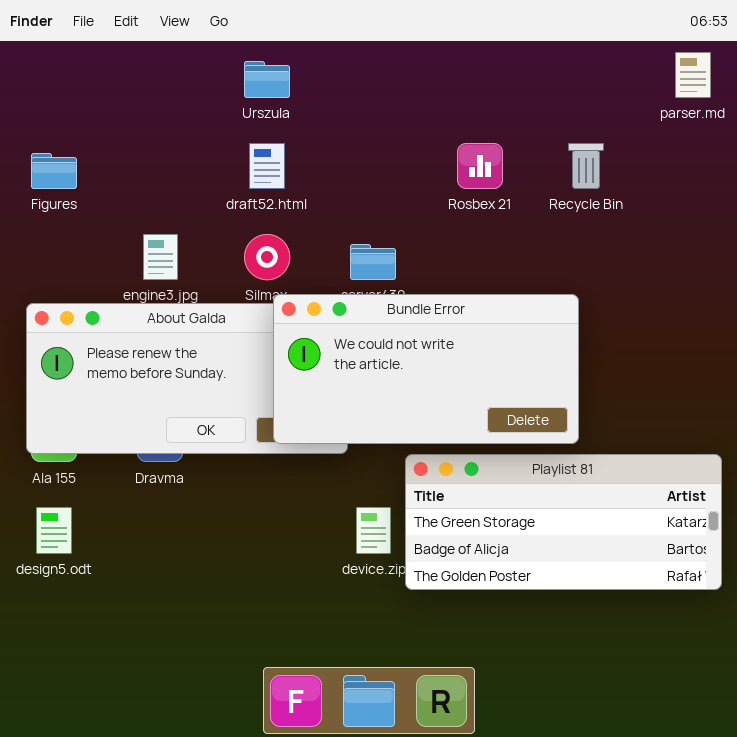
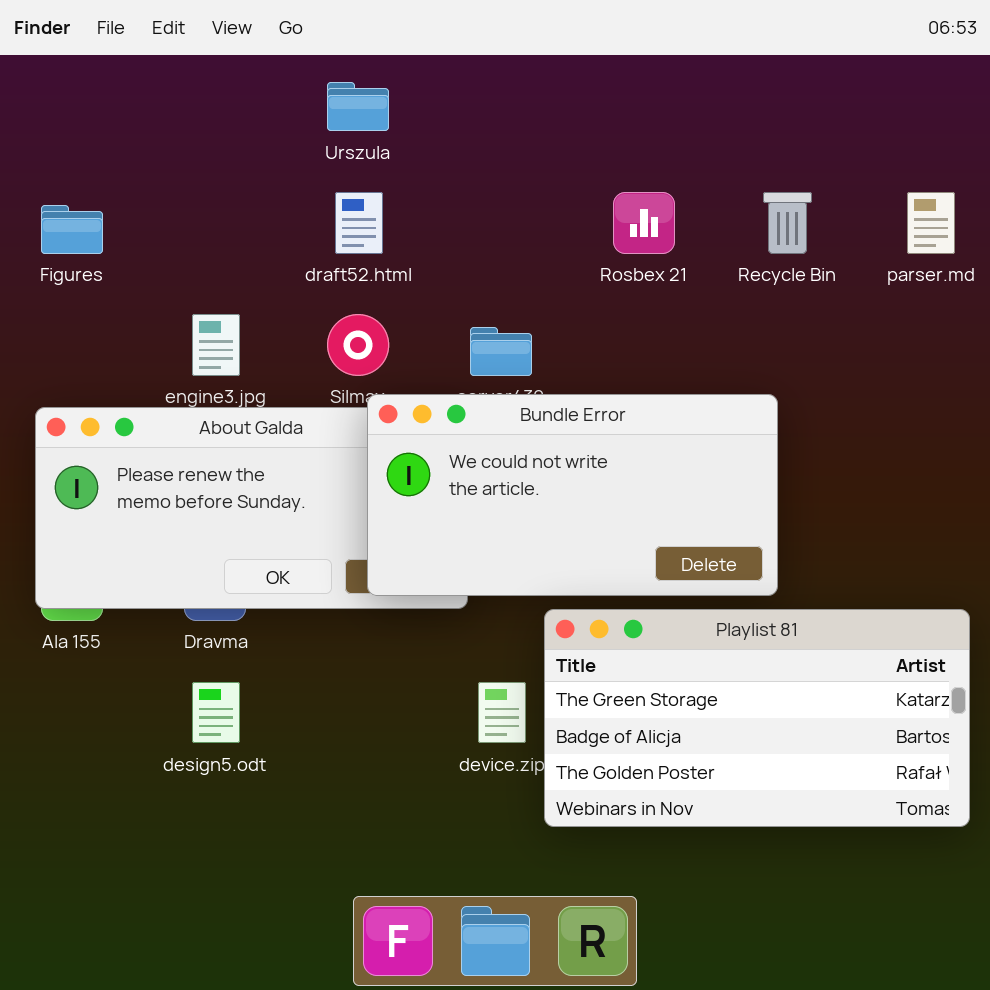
parser.md: [675,52,711,98] -> [907,192,955,254], moved
Playlist 81: [405,454,722,590] -> [544,609,970,827], resized
design5.odt: [36,507,72,554] -> [192,682,240,743], moved

